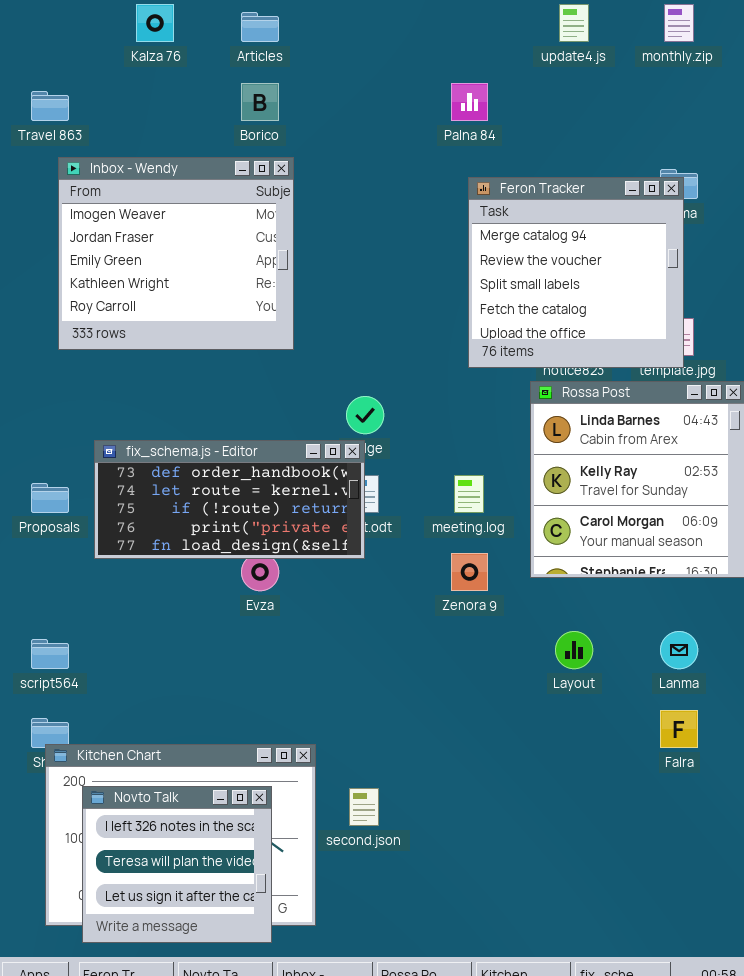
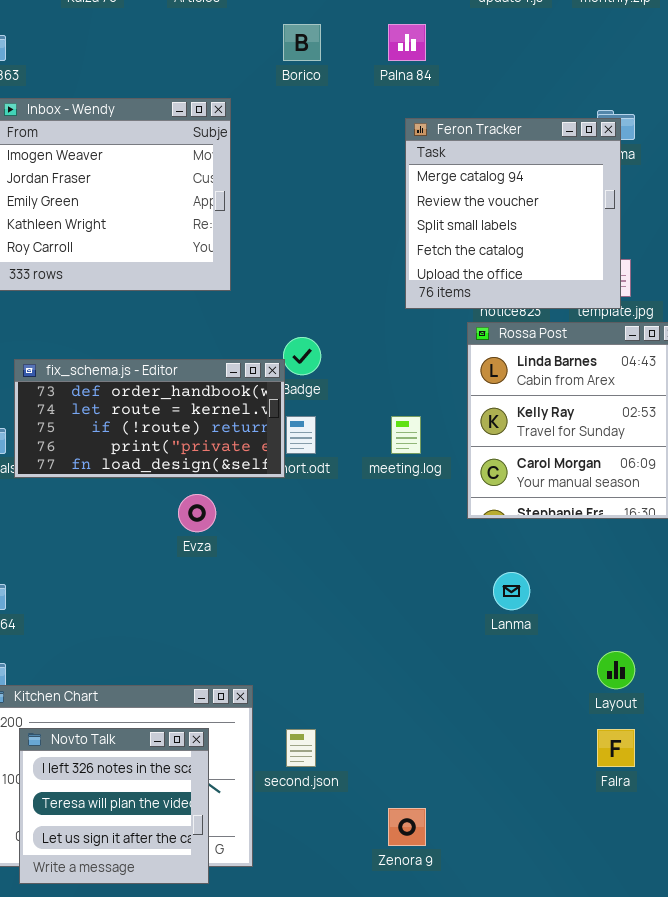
Borico: [241,83,279,121] -> [283,24,321,61], moved
fix_schema.js - Editor: [94,440,365,559] -> [14,359,285,478], moved
Zenora 9: [451,553,488,591] -> [388,808,426,846], moved
Layout: [555,631,593,669] -> [597,651,635,689], moved
Lanma: [660,631,698,669] -> [493,572,530,610], moved
Falra: [660,710,698,748] -> [597,729,635,767], moved

